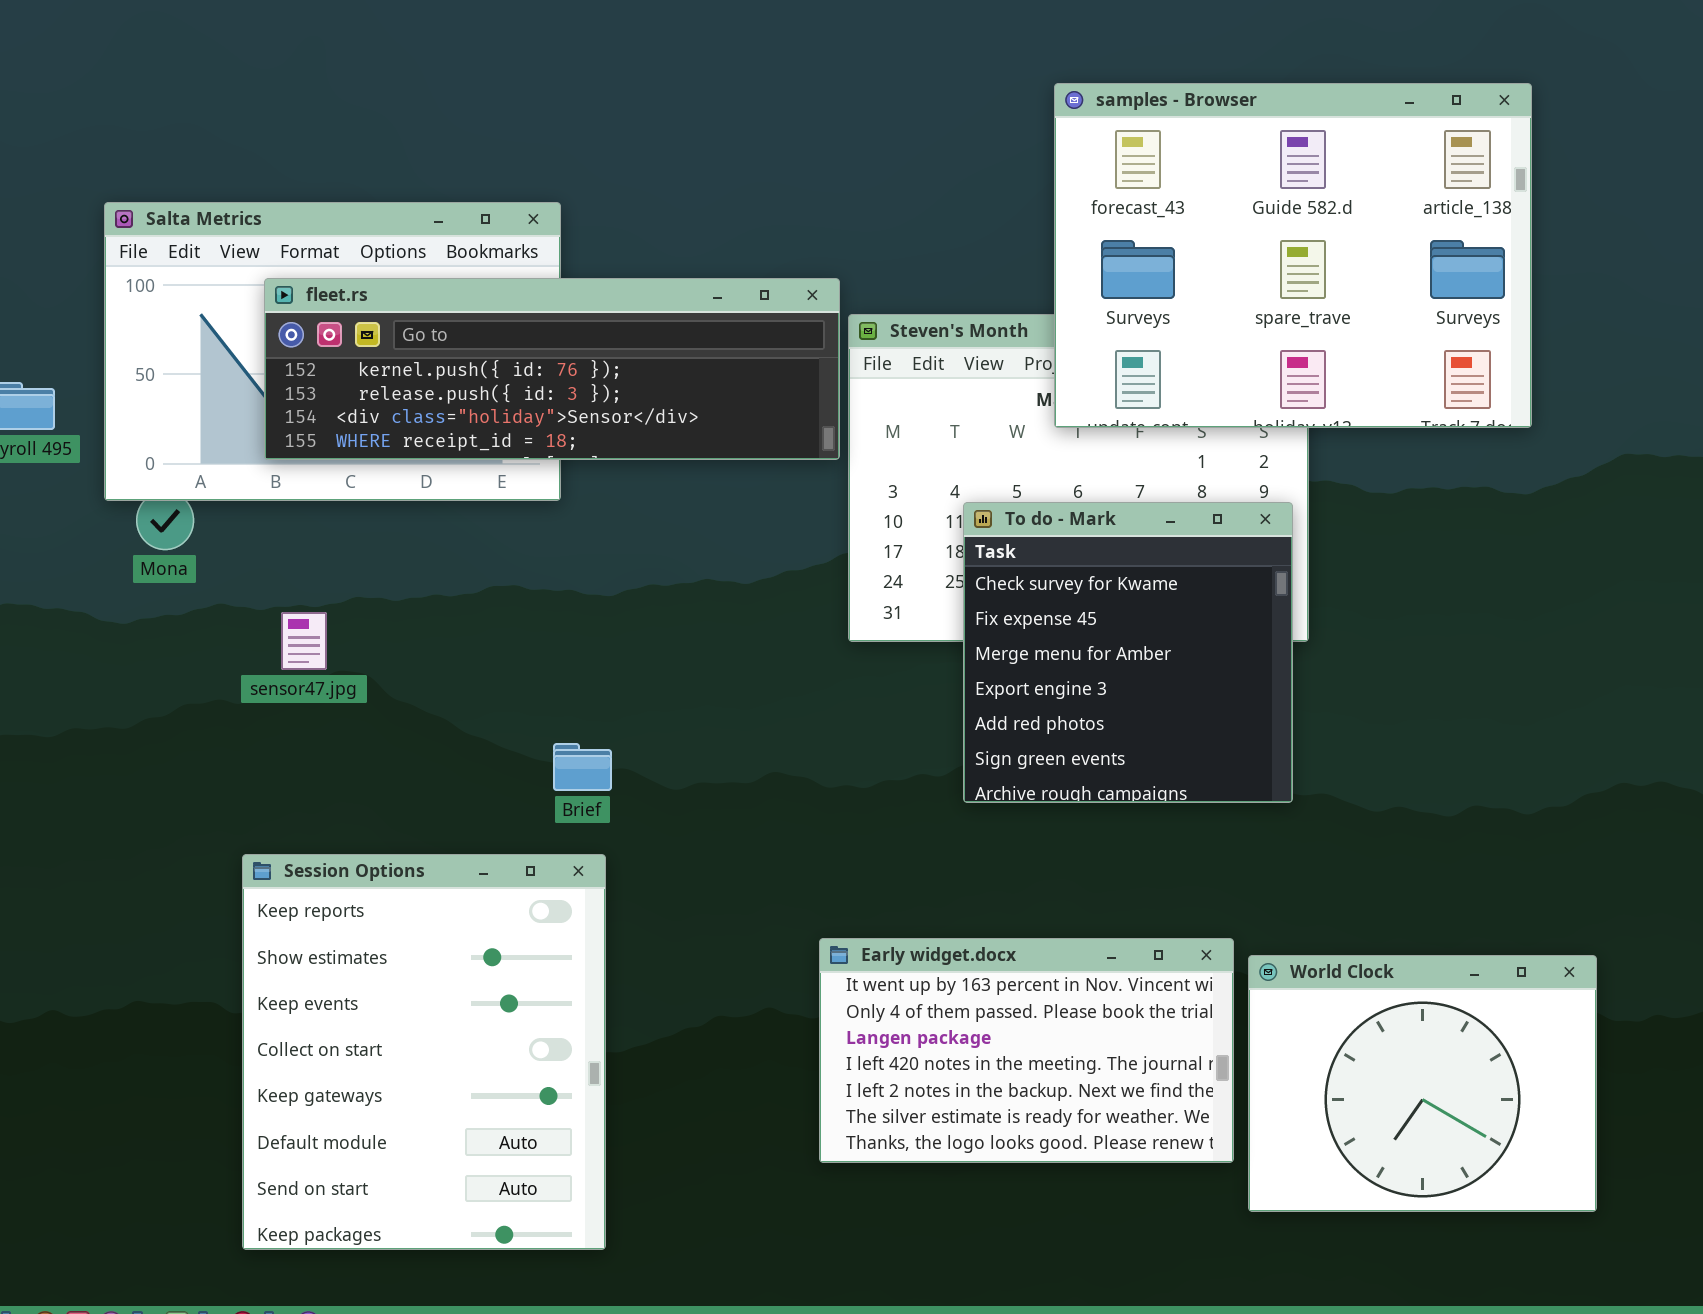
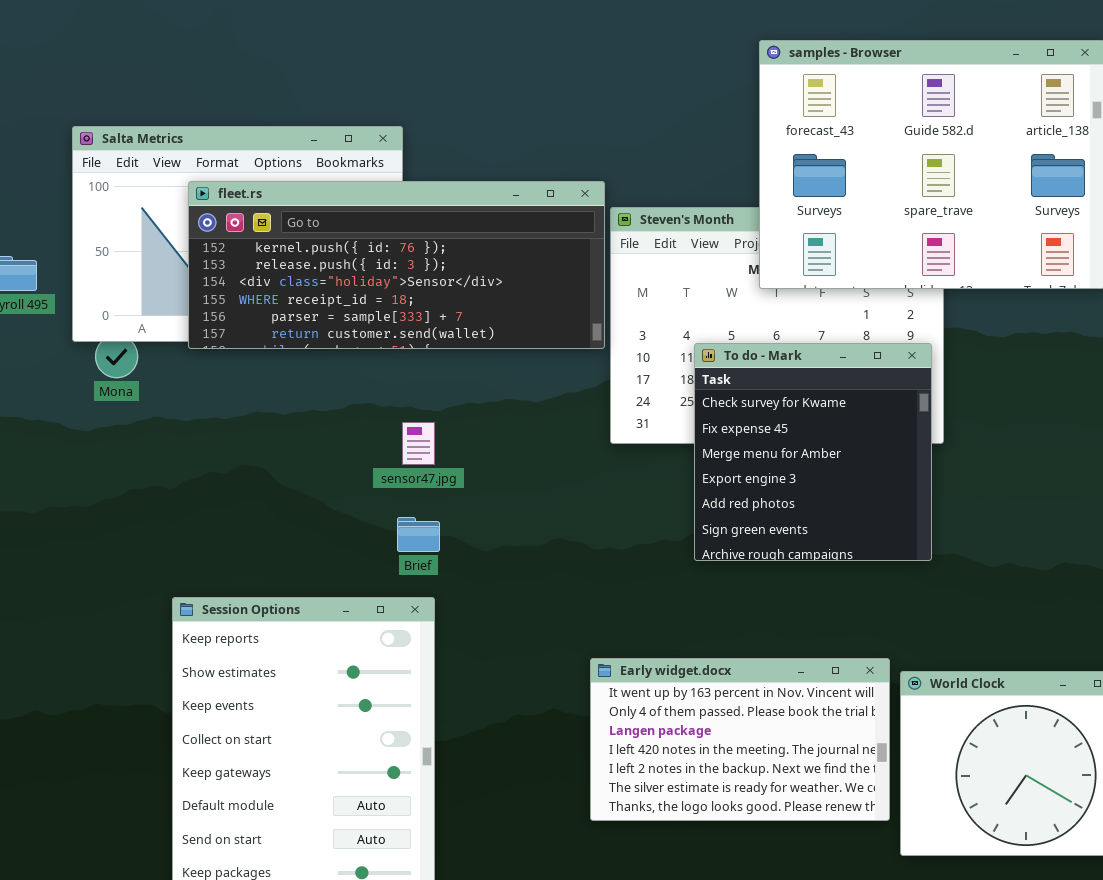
fleet.rs: [264,278,840,460] -> [188,181,605,349], resized
sensor47.jpg: [281,612,327,670] -> [402,422,435,465], moved

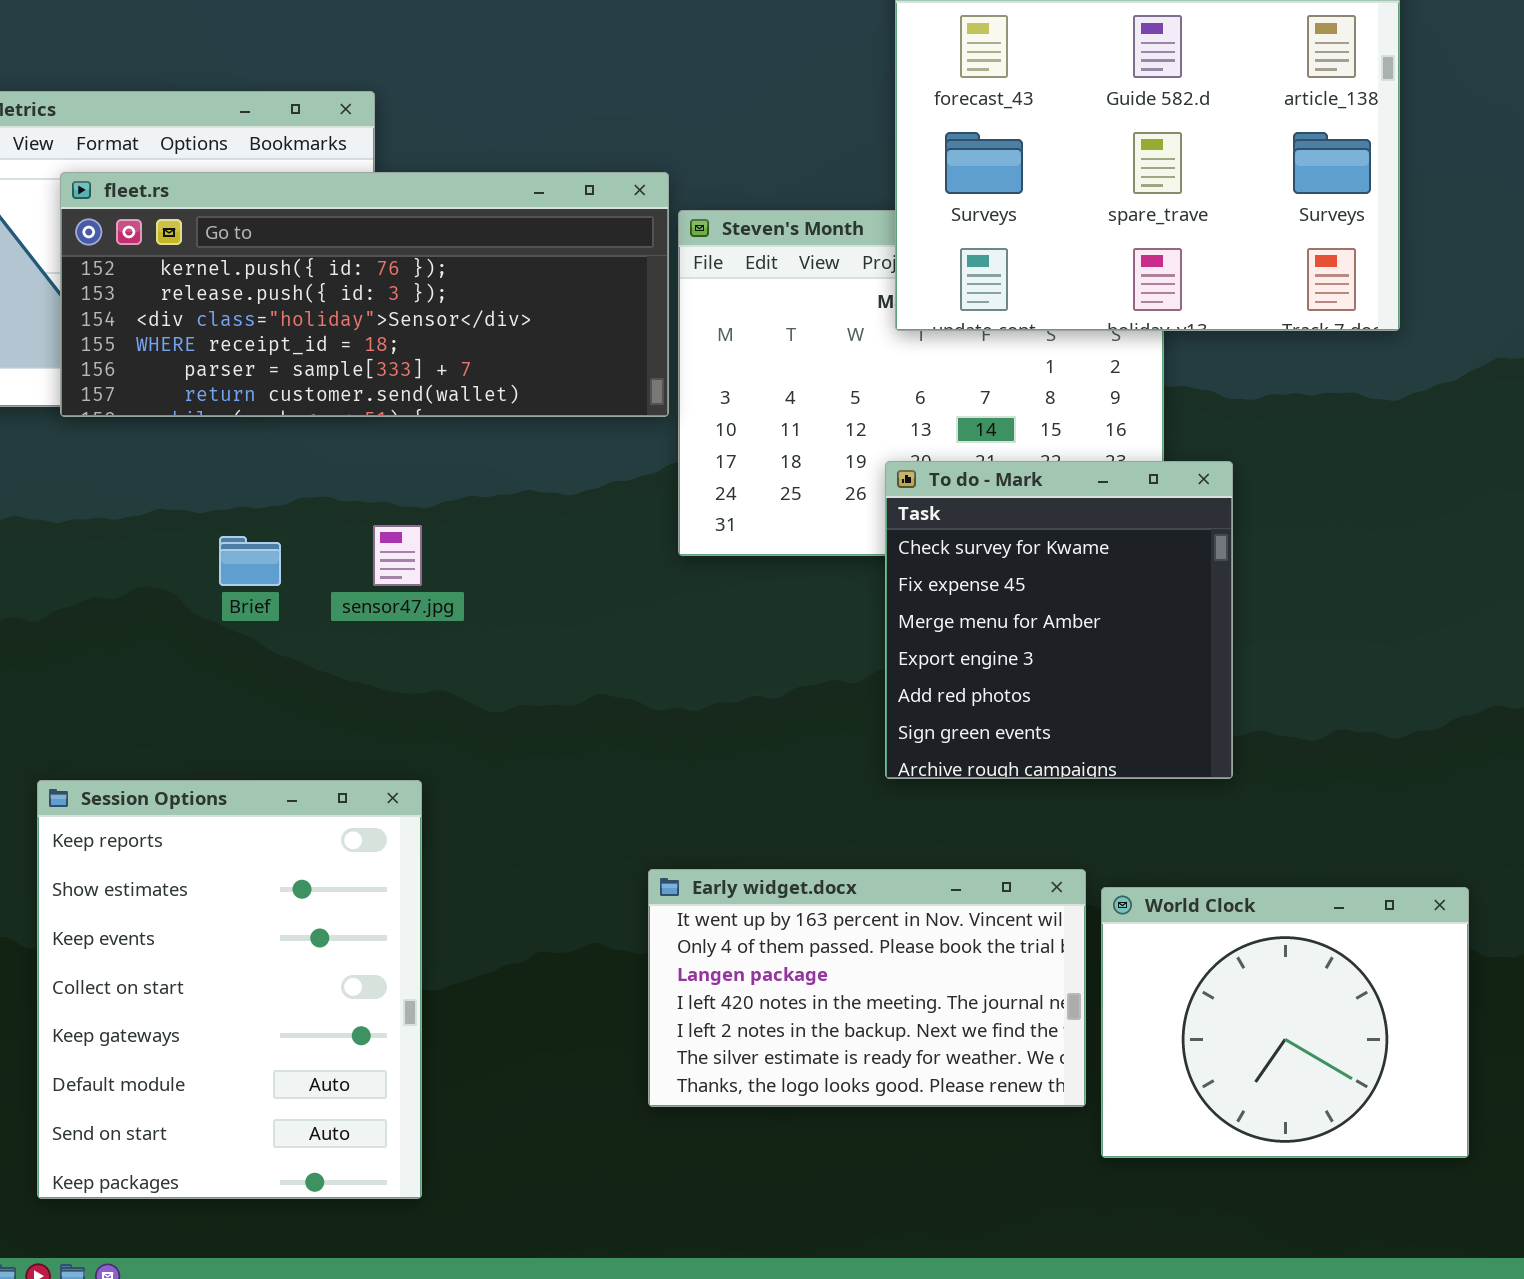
To do - Mark: [694,343,932,561] -> [885,461,1233,779], moved
Brief: [397,517,440,552] -> [219,536,281,586], moved

